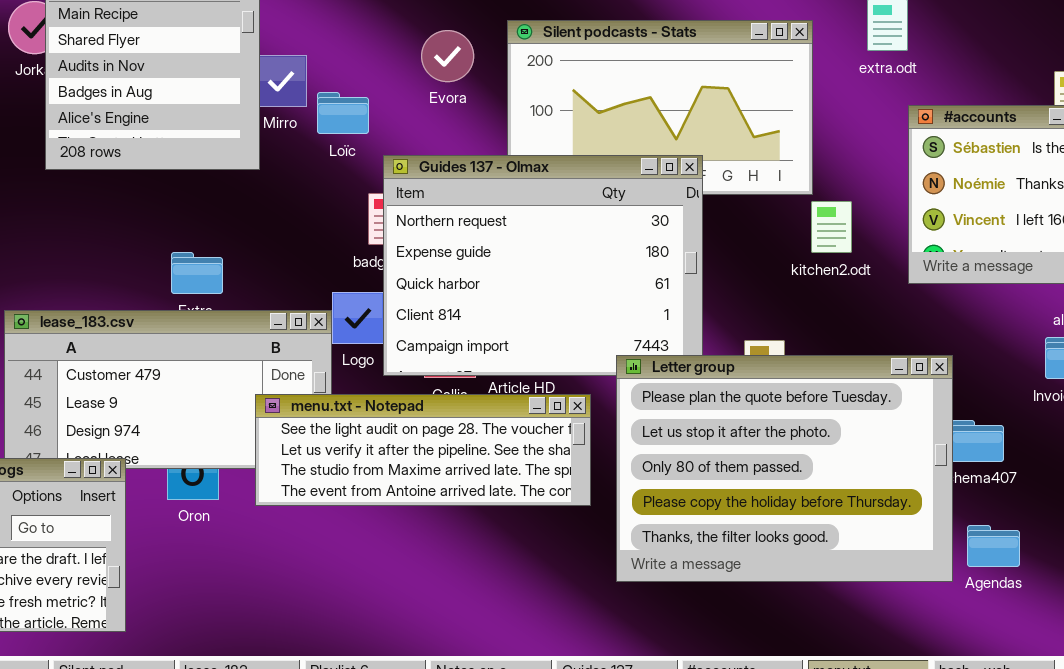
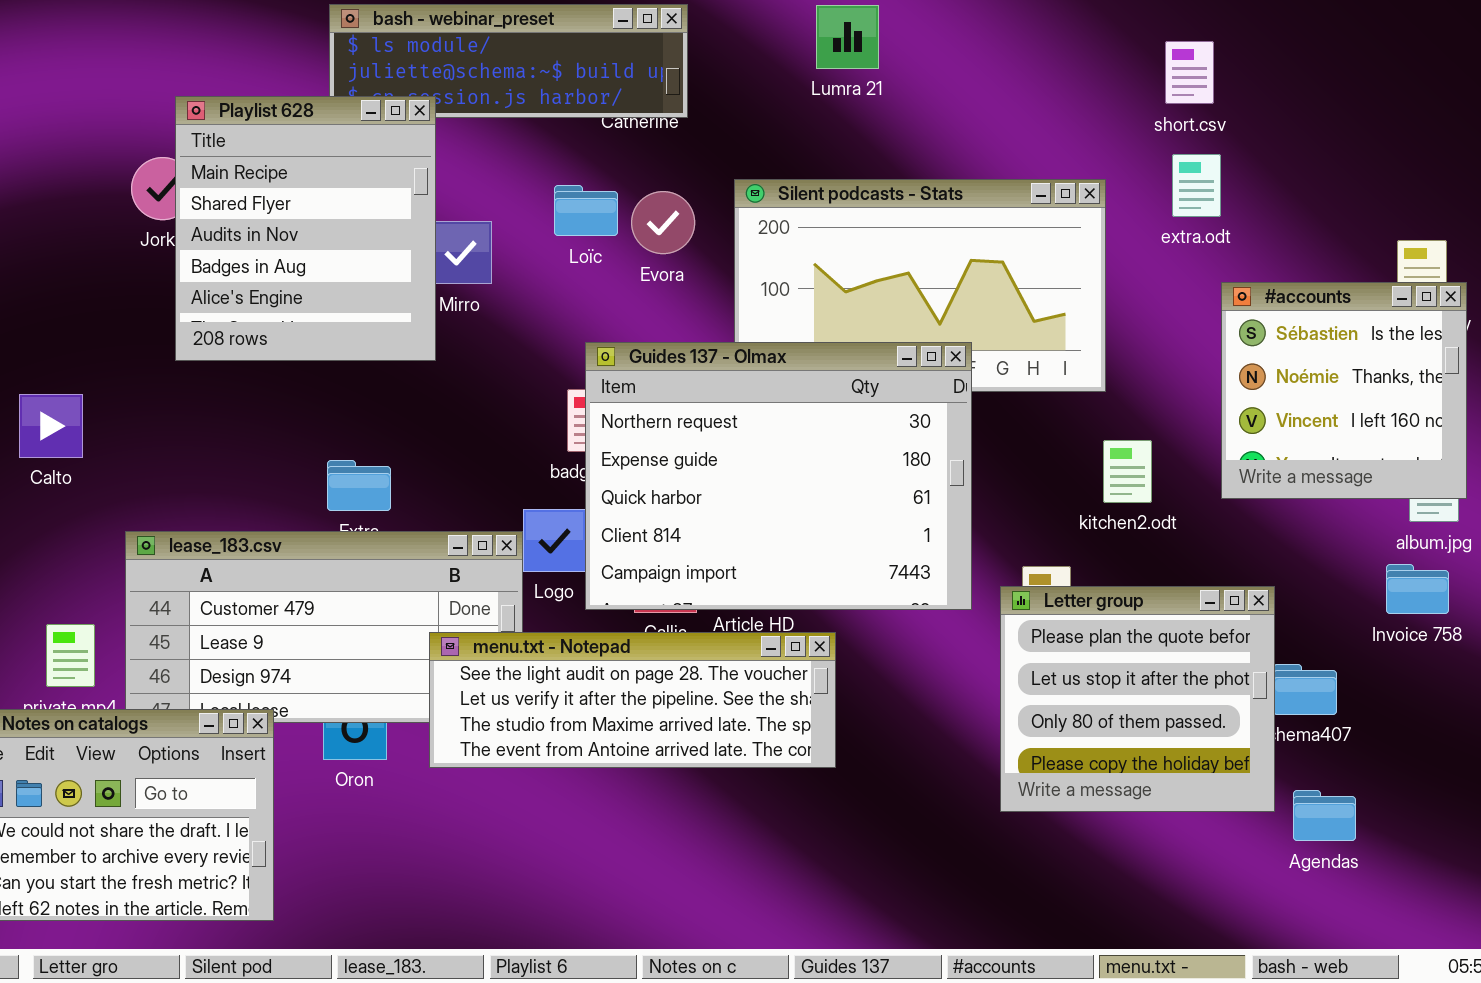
Loïc: [317,92,369,134] -> [554,185,618,236], moved
kitchen2.odt: [811,201,852,253] -> [1103,440,1152,503], moved
Letter group: [616,355,953,582] -> [1000,586,1275,812], resized

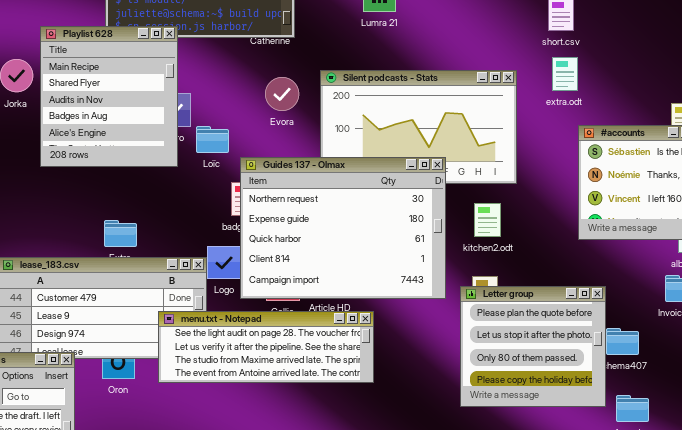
Playlist 628: [175,96,436,361] -> [40,26,178,167], moved
Loïc: [554,185,618,236] -> [196,126,229,153], moved
kitchen2.odt: [1103,440,1152,503] -> [474,203,501,237], moved

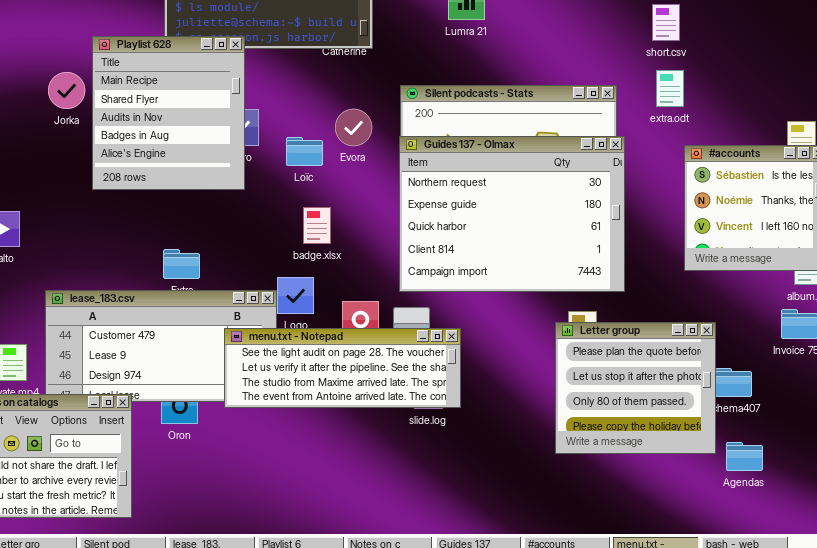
Evora: [265,77,299,111] -> [335,109,372,146], moved
Loïc: [196,126,229,153] -> [286,137,323,166], moved
Guides 137 - Olmax: [240,157,446,299] -> [399,136,625,292], moved
menu.txt - Notepad: [158,311,374,383] -> [224,328,461,408], moved

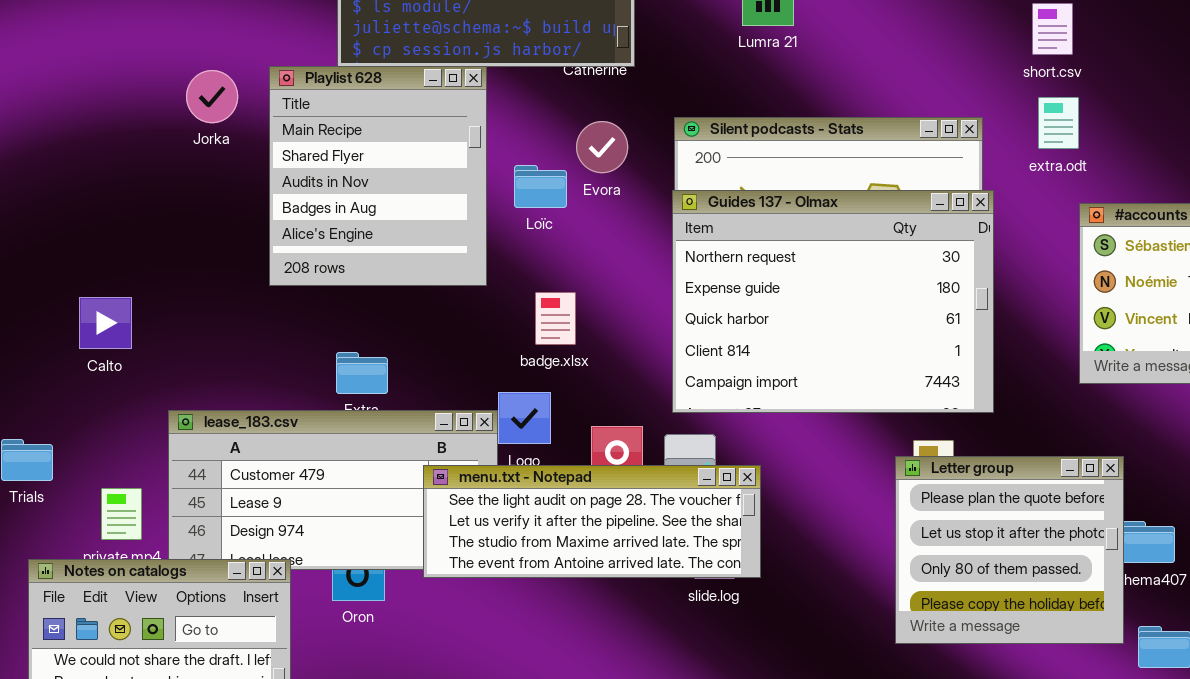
Playlist 628: [92,36,245,190] -> [269,66,487,286], moved
Jorka: [48,72,85,109] -> [186,70,238,123], moved
Evora: [335,109,372,146] -> [576,121,628,173], moved
Loïc: [286,137,323,166] -> [514,165,567,208], moved

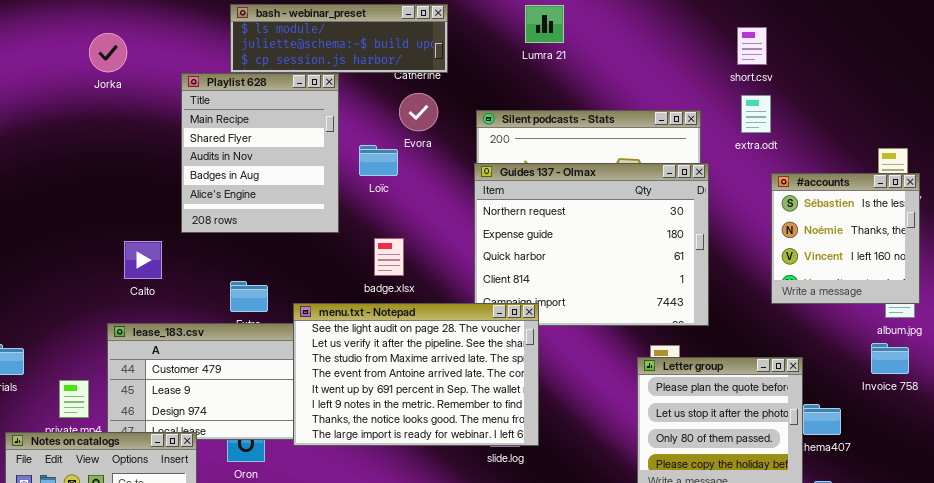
Jorka: [186,70,238,123] -> [89,33,127,72], moved
Evora: [576,121,628,173] -> [399,93,438,131], moved
Calto: [79,297,132,349] -> [124,241,162,279], moved
menu.txt - Notepad: [423,465,761,578] -> [293,303,539,446], resized

